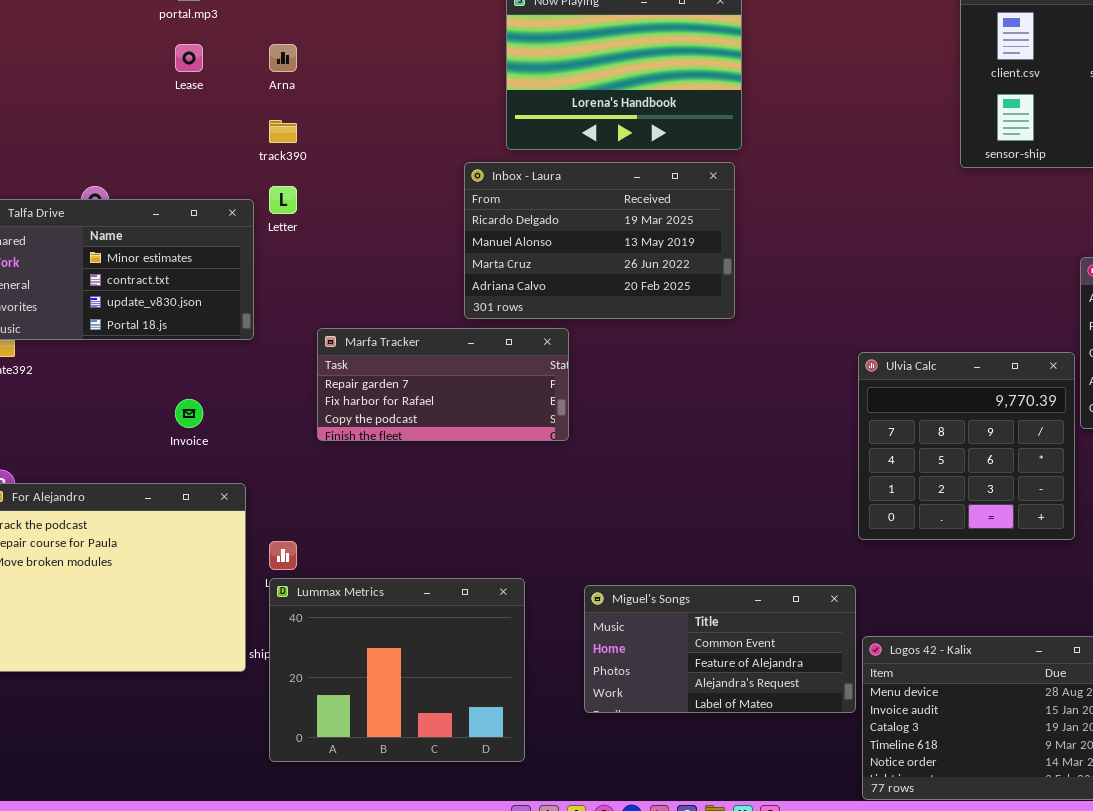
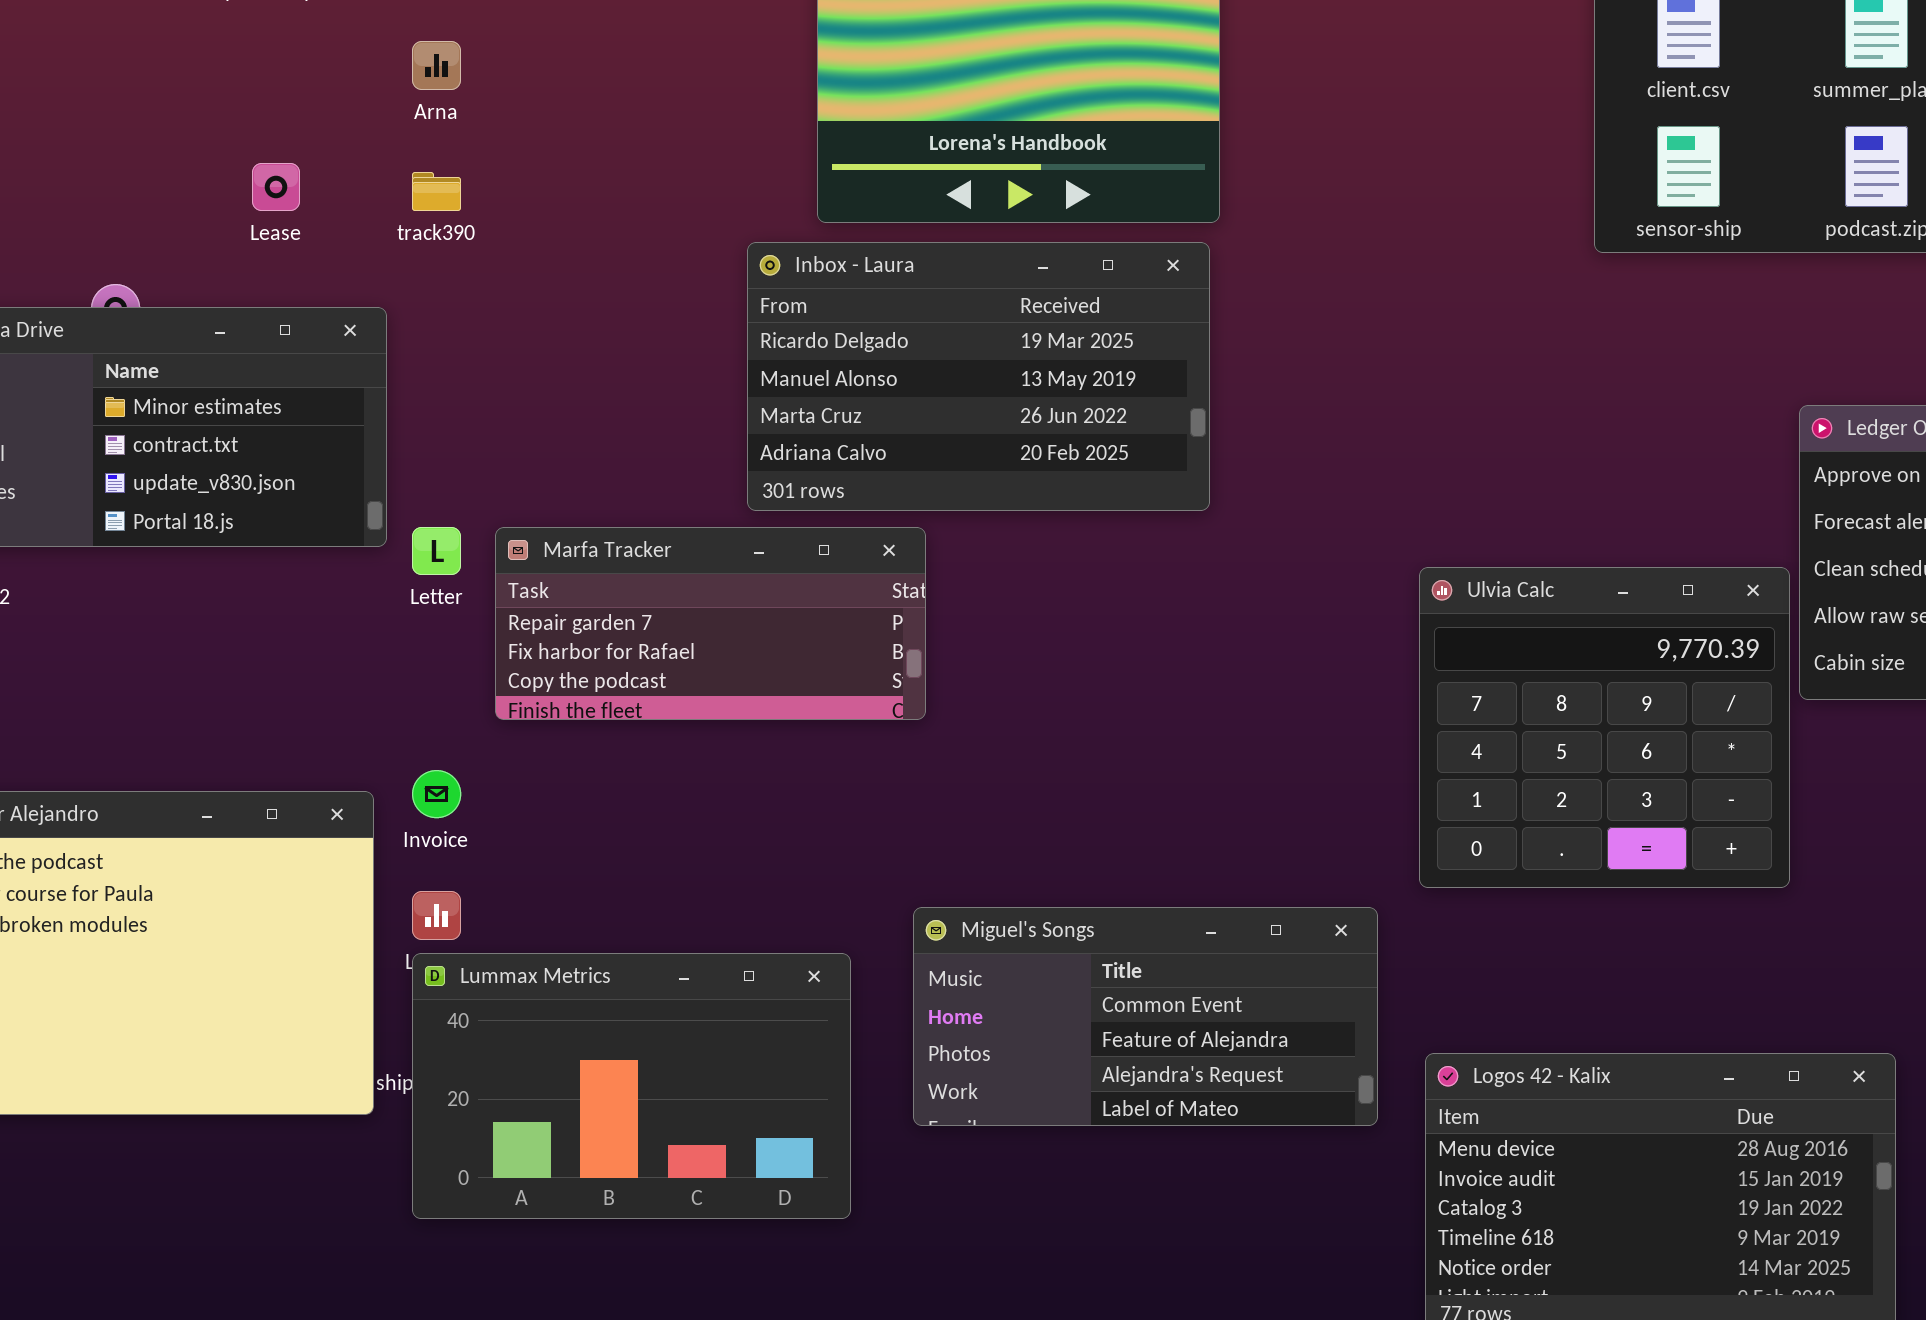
Lease: [175,44,203,72] -> [252,163,300,211], moved
Letter: [269,186,297,214] -> [412,527,461,575], moved
Invoice: [175,399,203,428] -> [412,770,461,818], moved
Lummax Metrics: [269,578,525,762] -> [412,953,851,1219], resized
Miguel's Songs: [584,585,856,713] -> [913,907,1378,1126], moved

